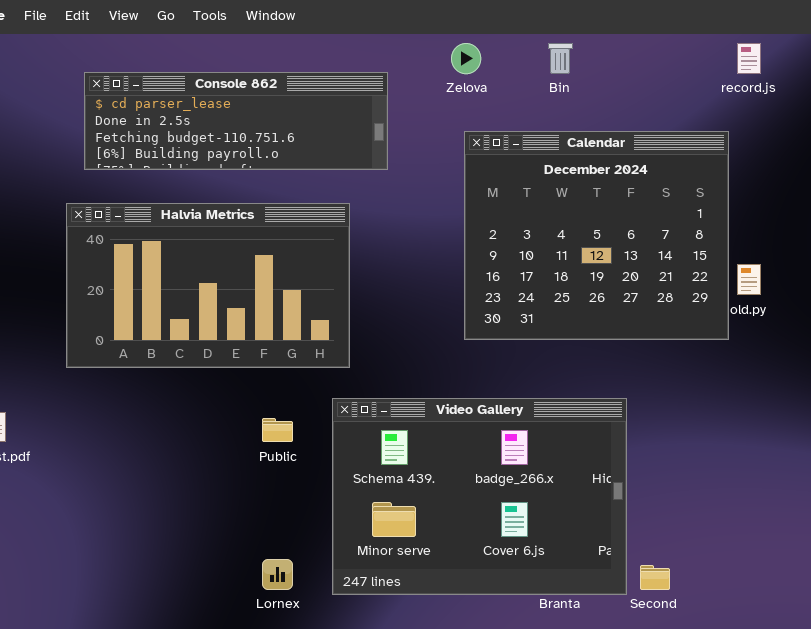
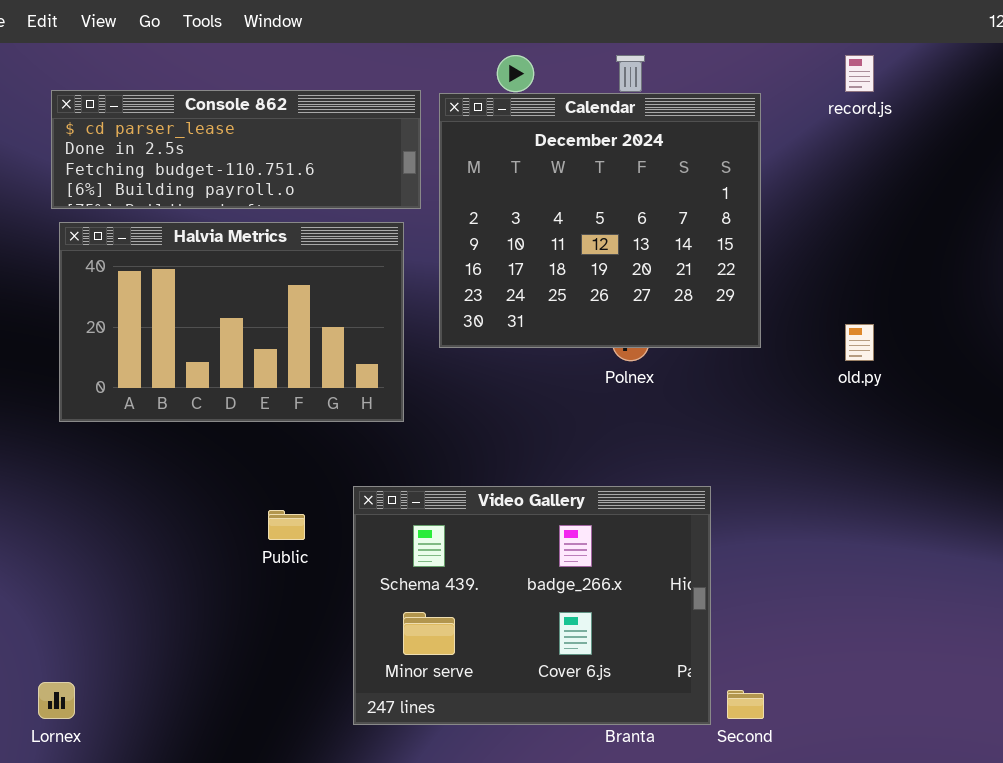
Calendar: [464,131,729,340] -> [439,93,761,348], moved
Halvia Metrics: [66,203,350,368] -> [59,222,404,422], moved
Lornex: [262,559,293,590] -> [38,682,75,719], moved

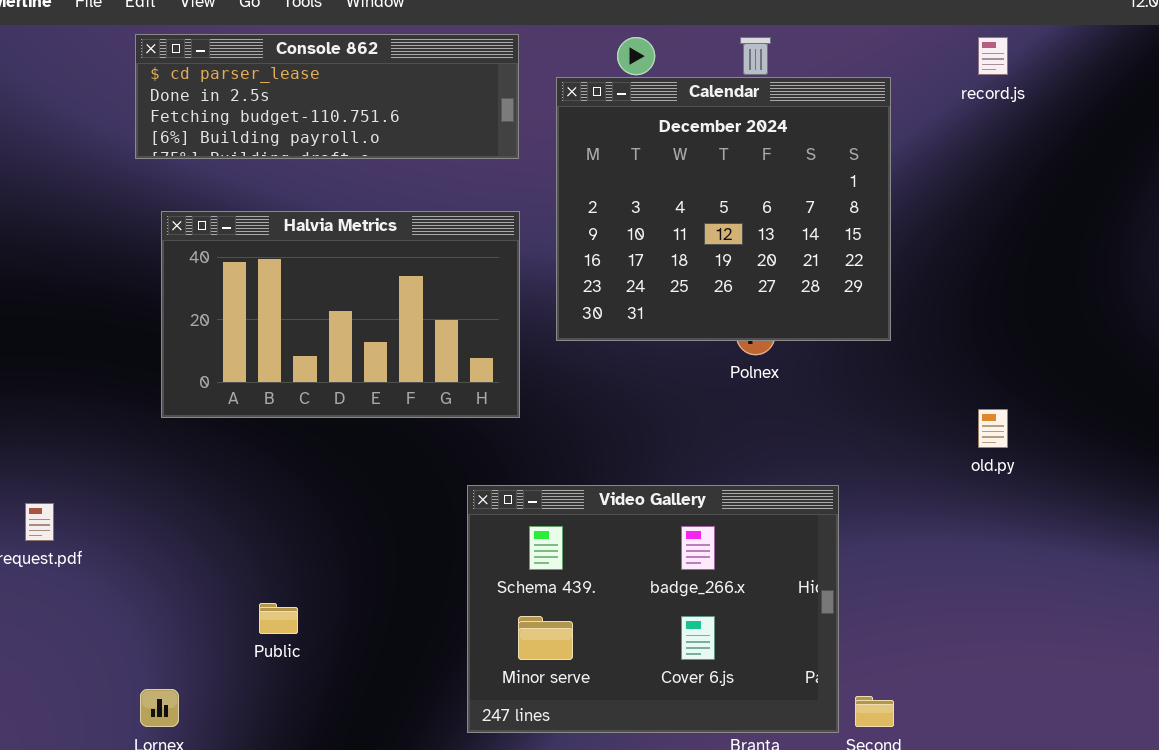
Console 862: [51,90,421,209] -> [135,34,519,159], moved
old.py: [845,324,874,361] -> [978,409,1008,448], moved
Public: [268,510,305,540] -> [259,603,298,634], moved

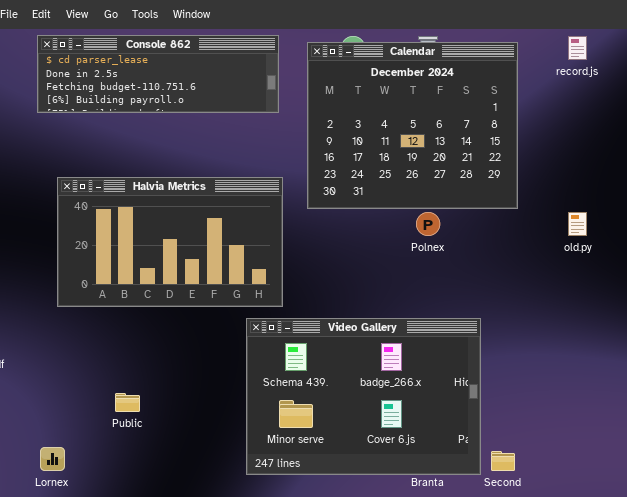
Calendar: [556,77,891,341] -> [307,42,518,209], moved
Halvia Metrics: [161,211,520,418] -> [57,177,283,307], moved
old.py: [978,409,1008,448] -> [568,212,587,236], moved

